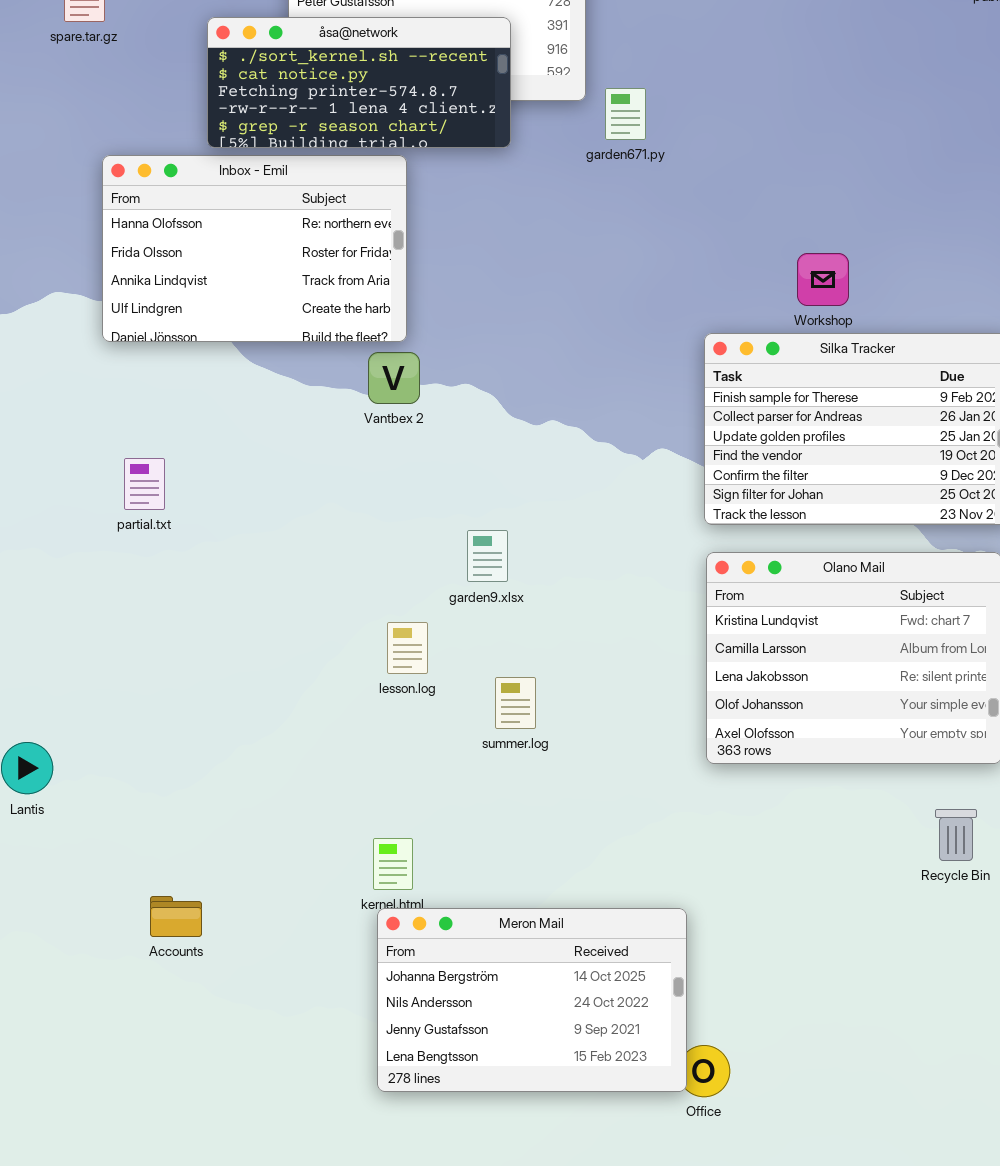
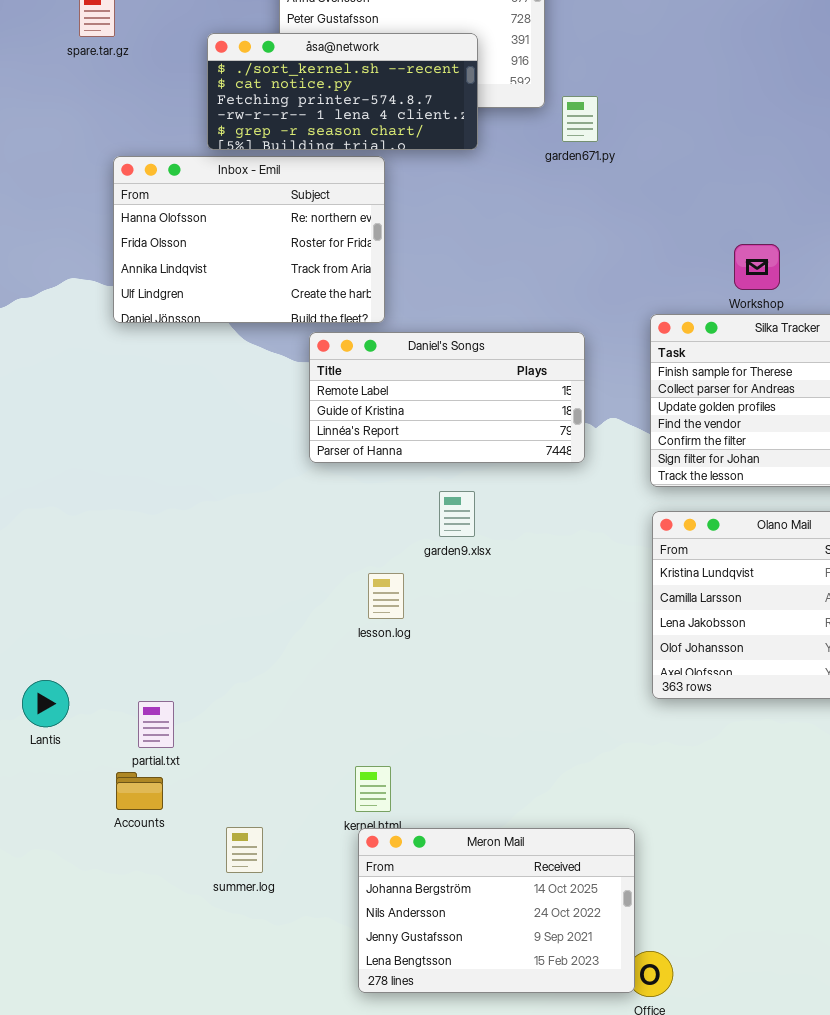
Daniel's Songs: none -> [309,332,585,463], opened
partial.txt: [124,458,165,510] -> [138,701,174,748], moved
summer.log: [495,677,536,729] -> [226,827,263,873], moved
Accounts: [150,896,202,937] -> [116,772,163,810], moved

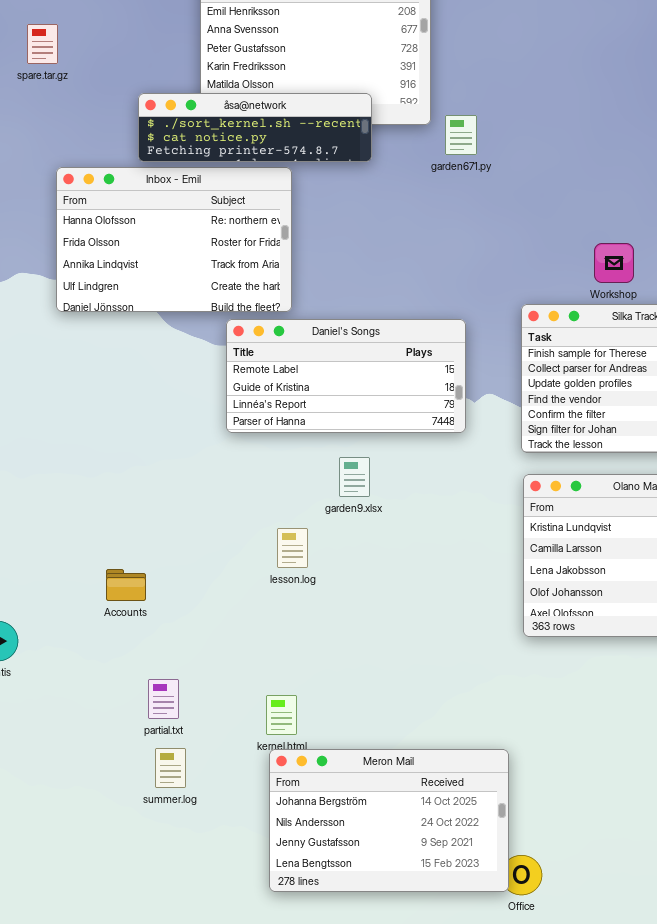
åsa@network: [207,33,478,150] -> [138,93,372,162], resized
partial.txt: [138,701,174,748] -> [148,679,179,719], moved
Accounts: [116,772,163,810] -> [106,569,146,601], moved

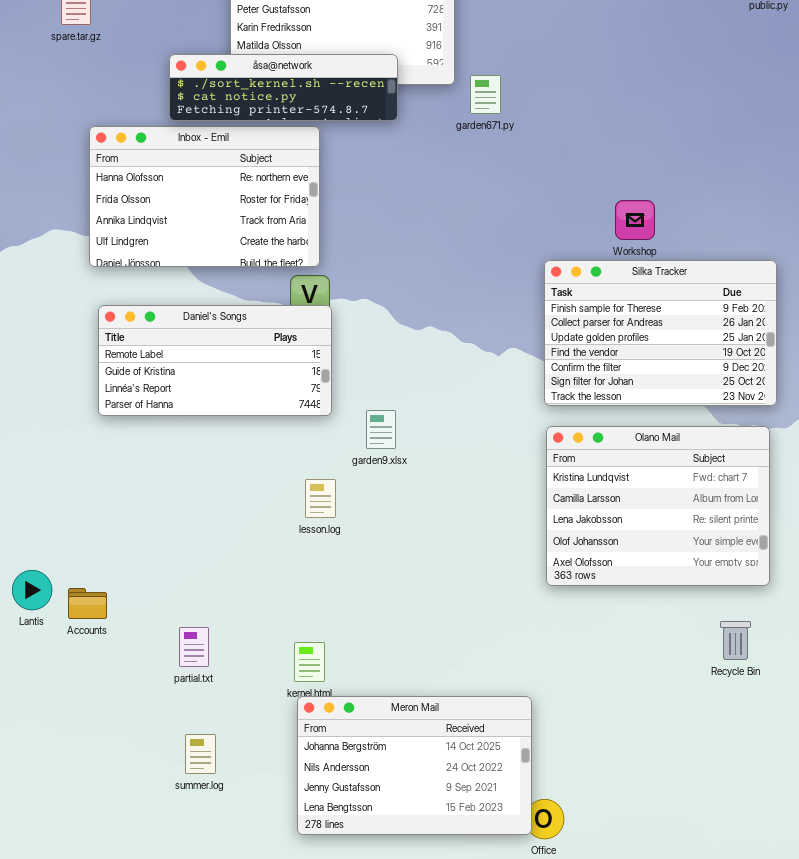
Daniel's Songs: [226,319,466,433] -> [98,305,332,416], moved
Accounts: [106,569,146,601] -> [68,588,107,619], moved
summer.log: [155,748,186,788] -> [185,734,216,774], moved

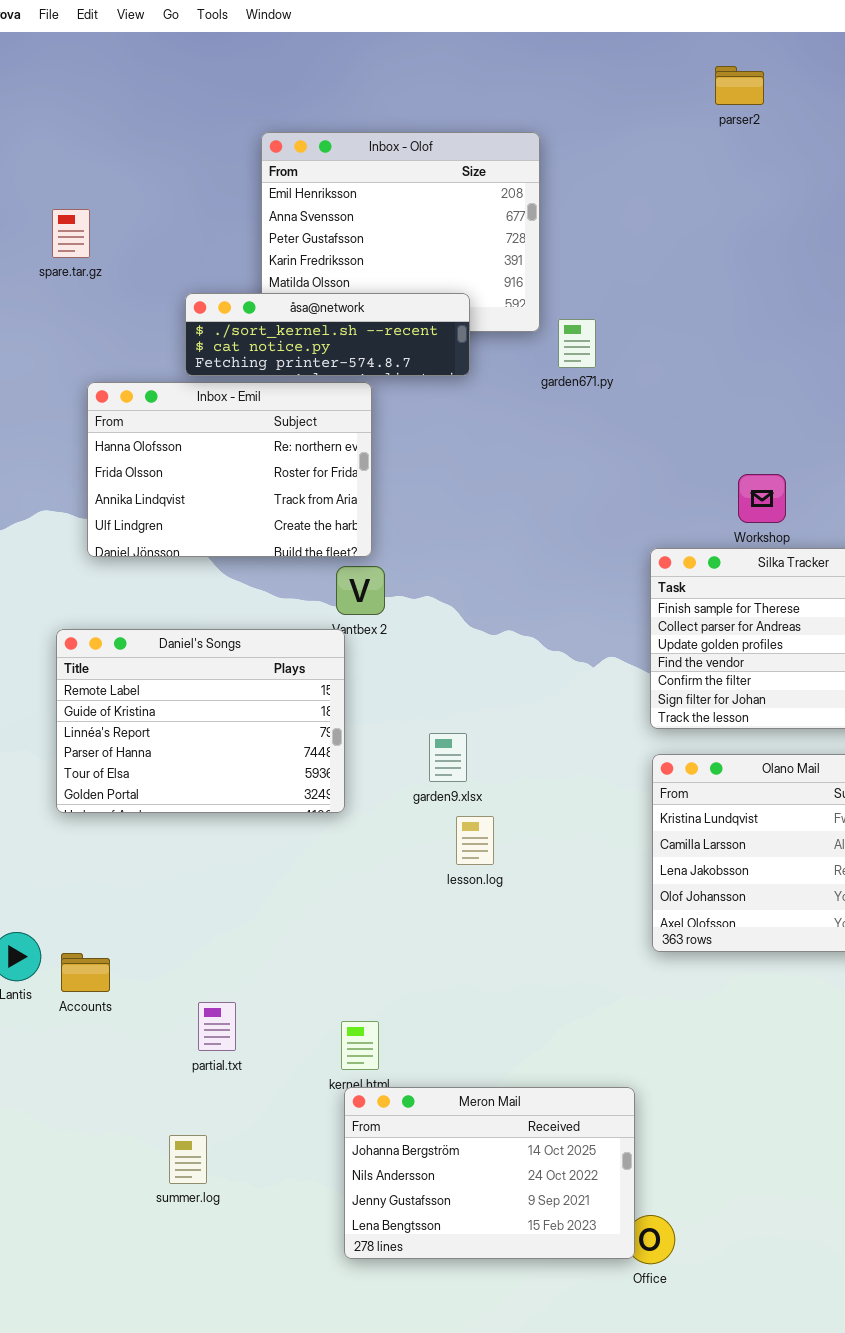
Daniel's Songs: [98,305,332,416] -> [56,629,345,813], moved, resized
lesson.log: [305,479,336,518] -> [456,816,494,865], moved
summer.log: [185,734,216,774] -> [169,1135,207,1184], moved

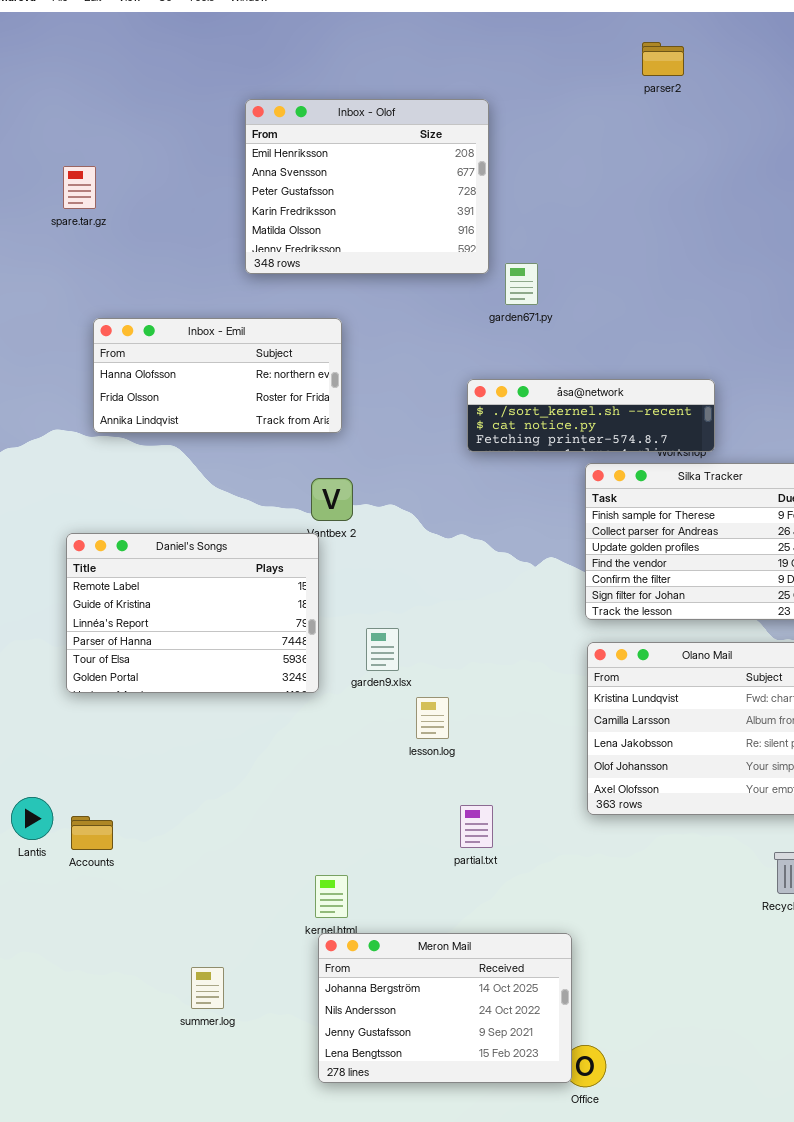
åsa@network: [185,293,470,376] -> [467,379,715,452], moved
Inbox - Emil: [87,382,372,557] -> [93,318,342,433], resized
garden9.xlsx: [429,733,467,782] -> [366,628,399,671], moved
partial.txt: [198,1002,236,1051] -> [460,805,493,848], moved
summer.log: [169,1135,207,1184] -> [191,967,224,1009], moved

